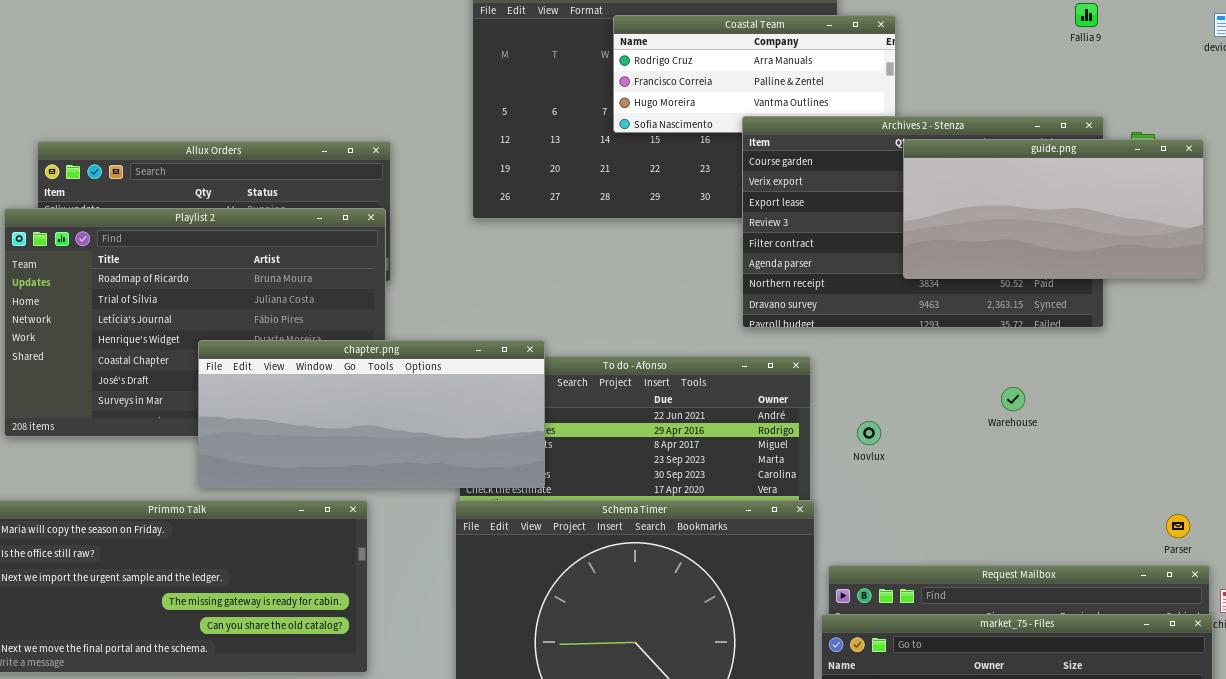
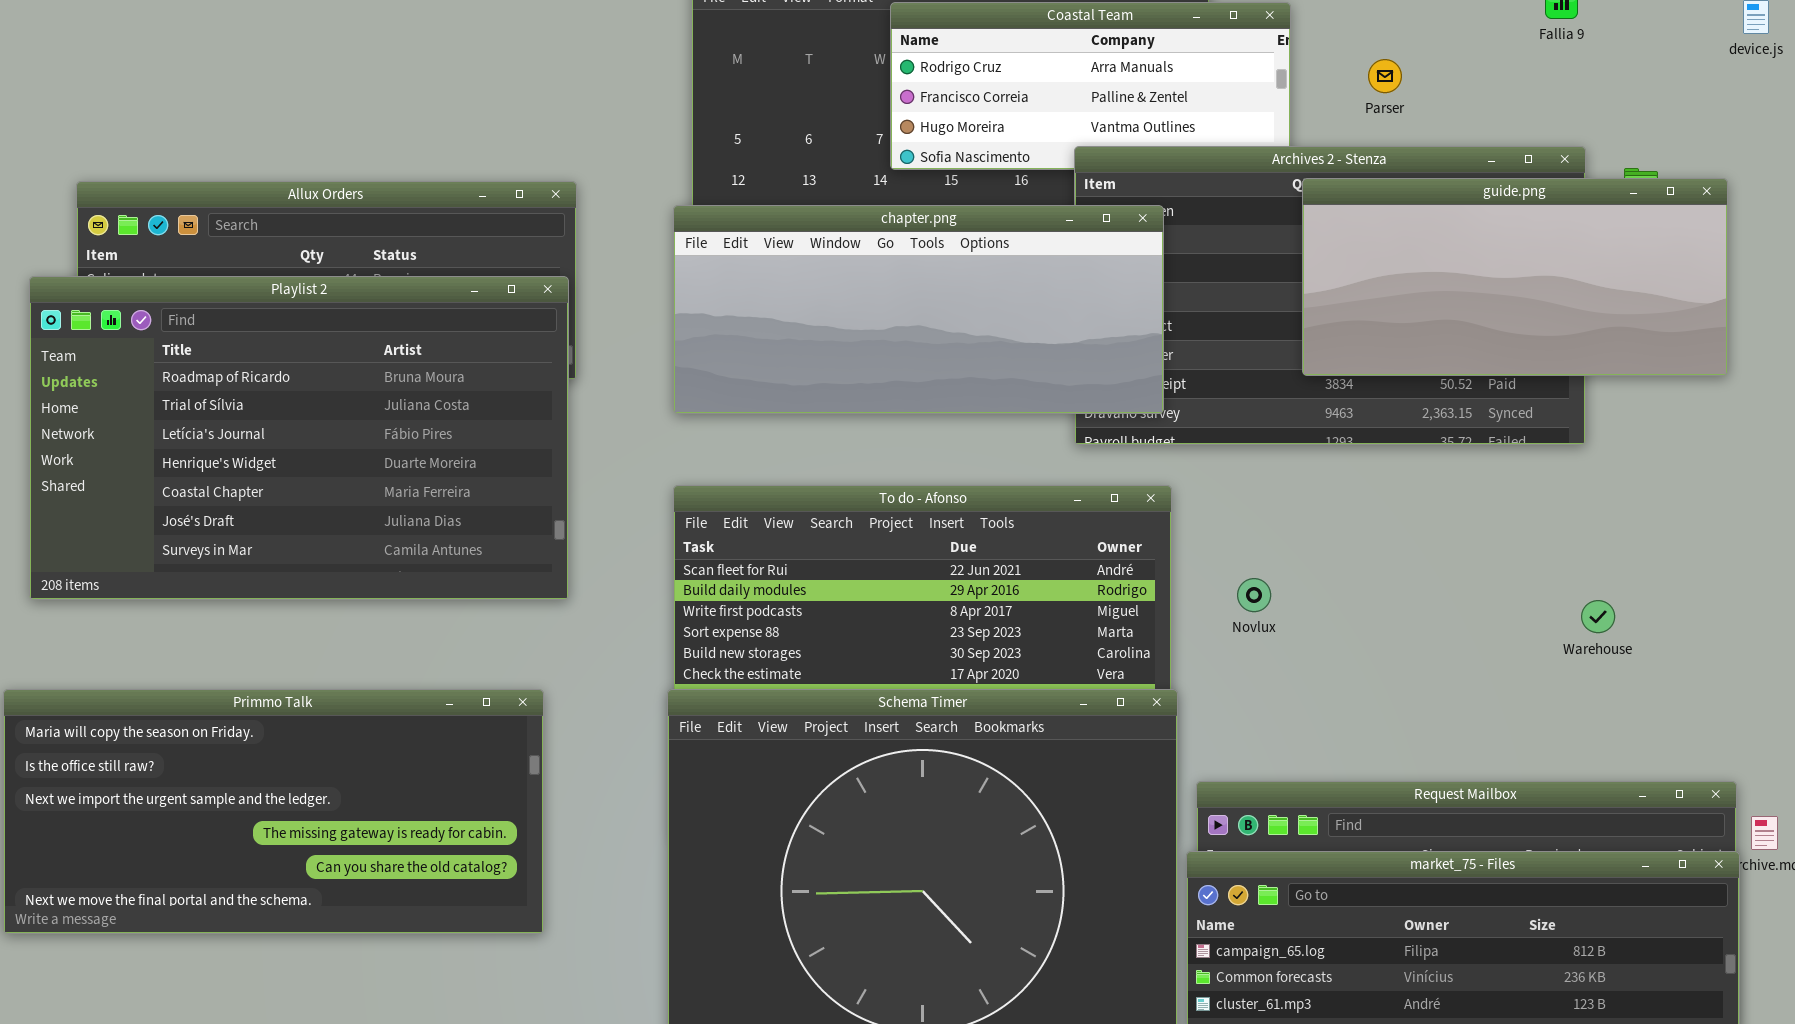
chapter.png: [198,340,545,488] -> [673,205,1164,414], moved
Warehouse: [1001,387,1025,411] -> [1581,600,1615,633], moved
Parser: [1166,514,1190,538] -> [1368,59,1402,93], moved

